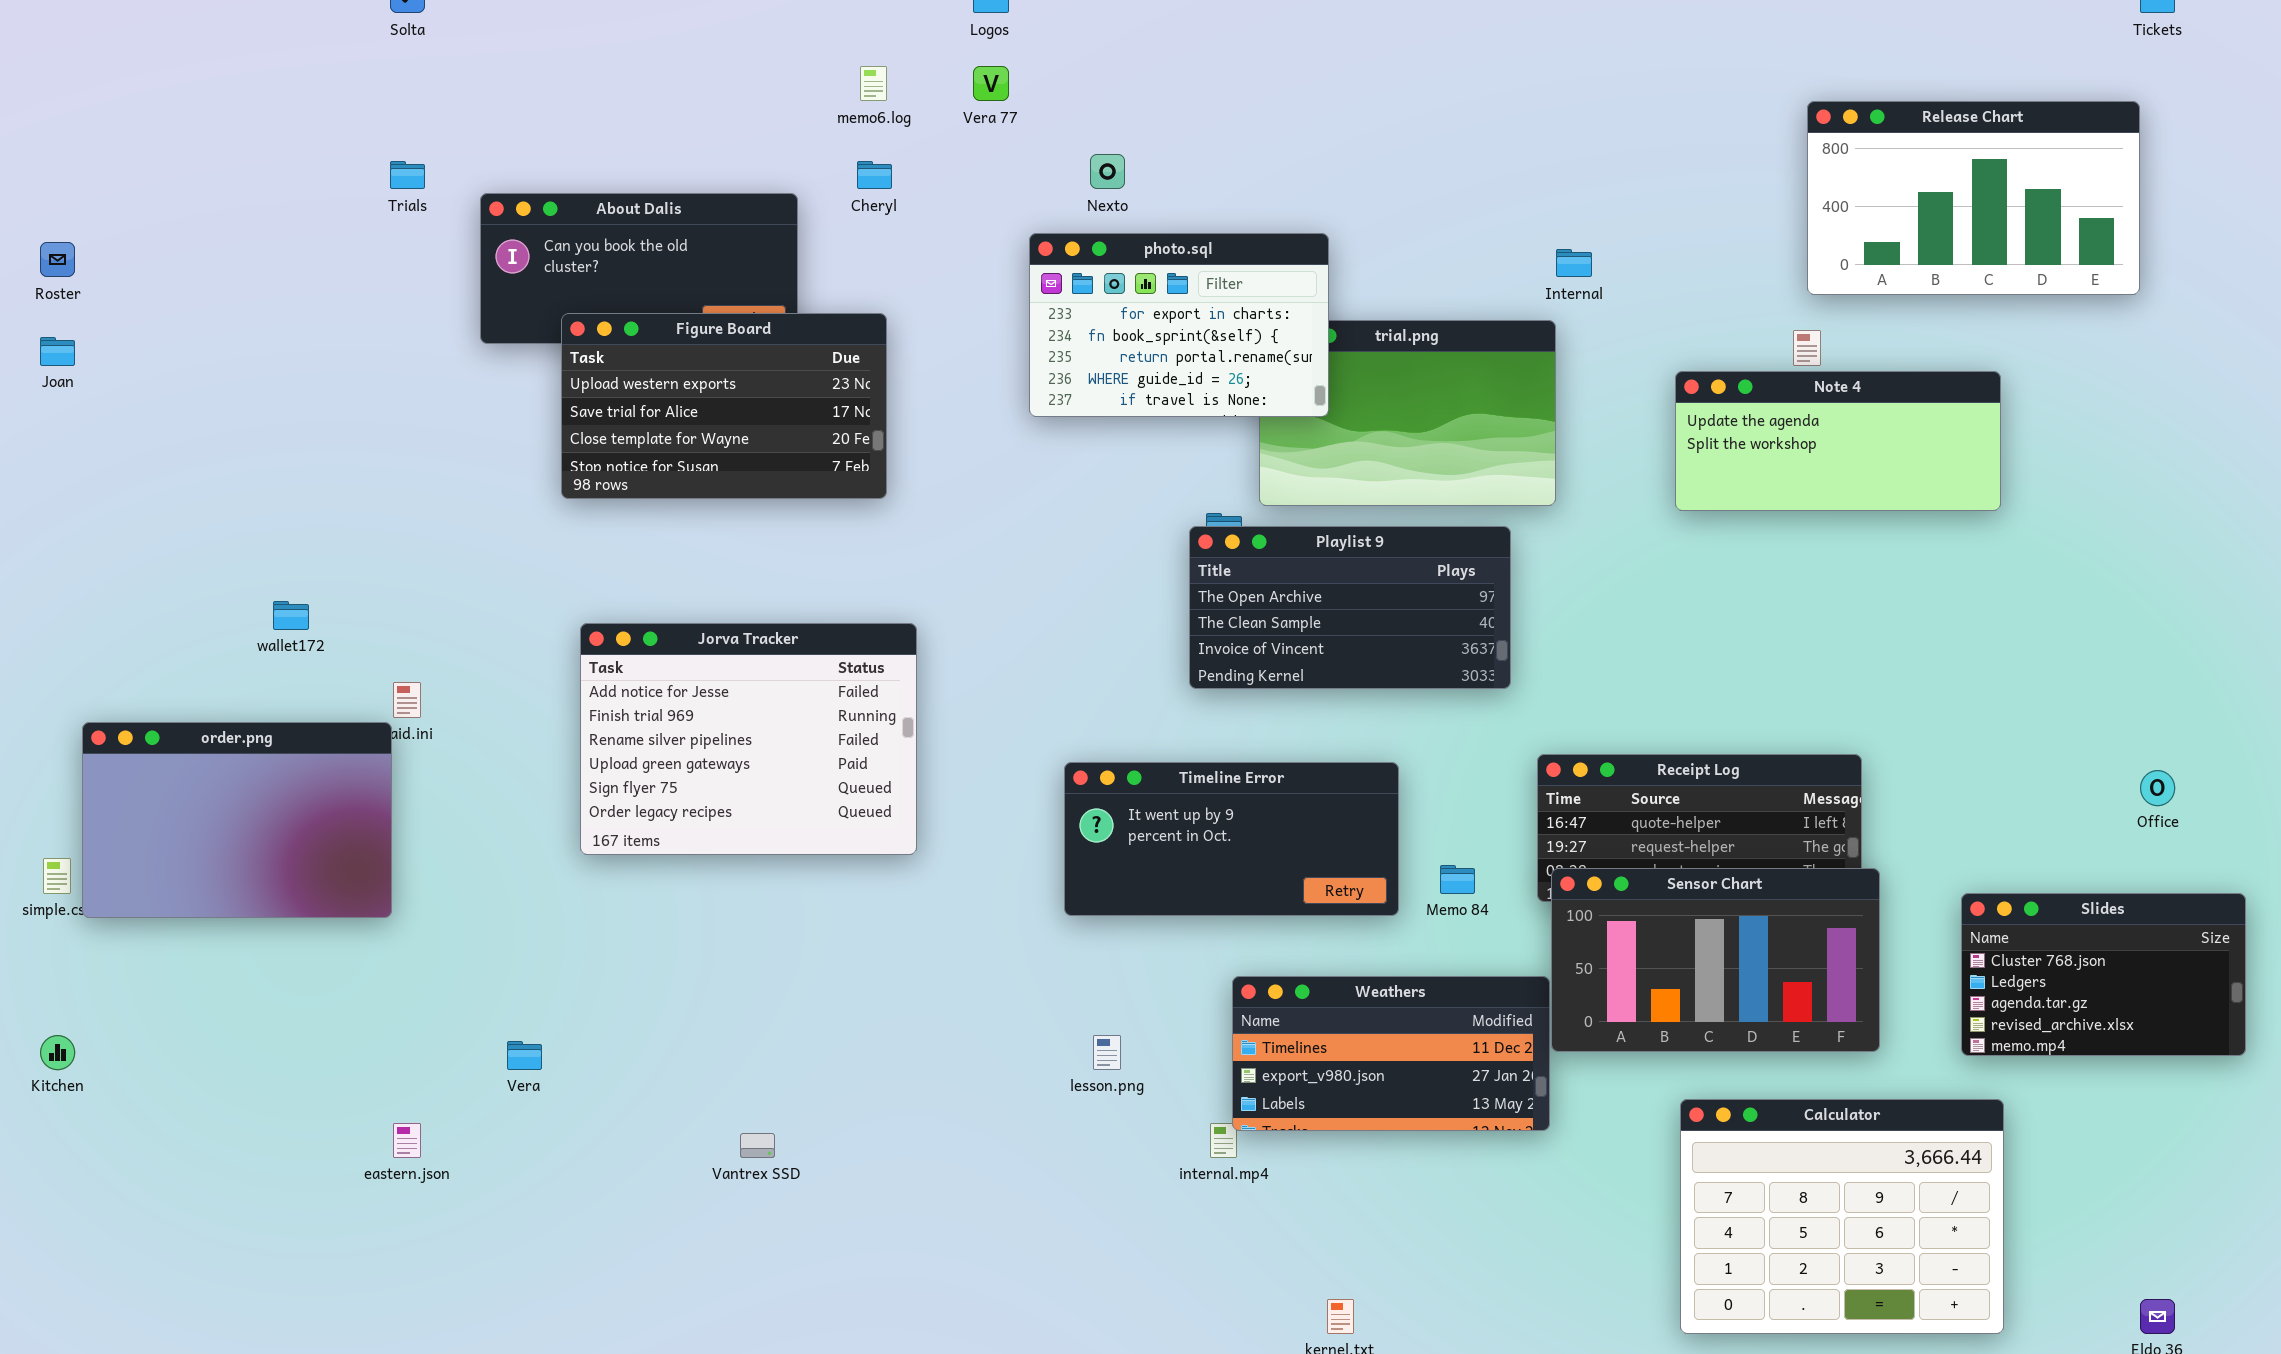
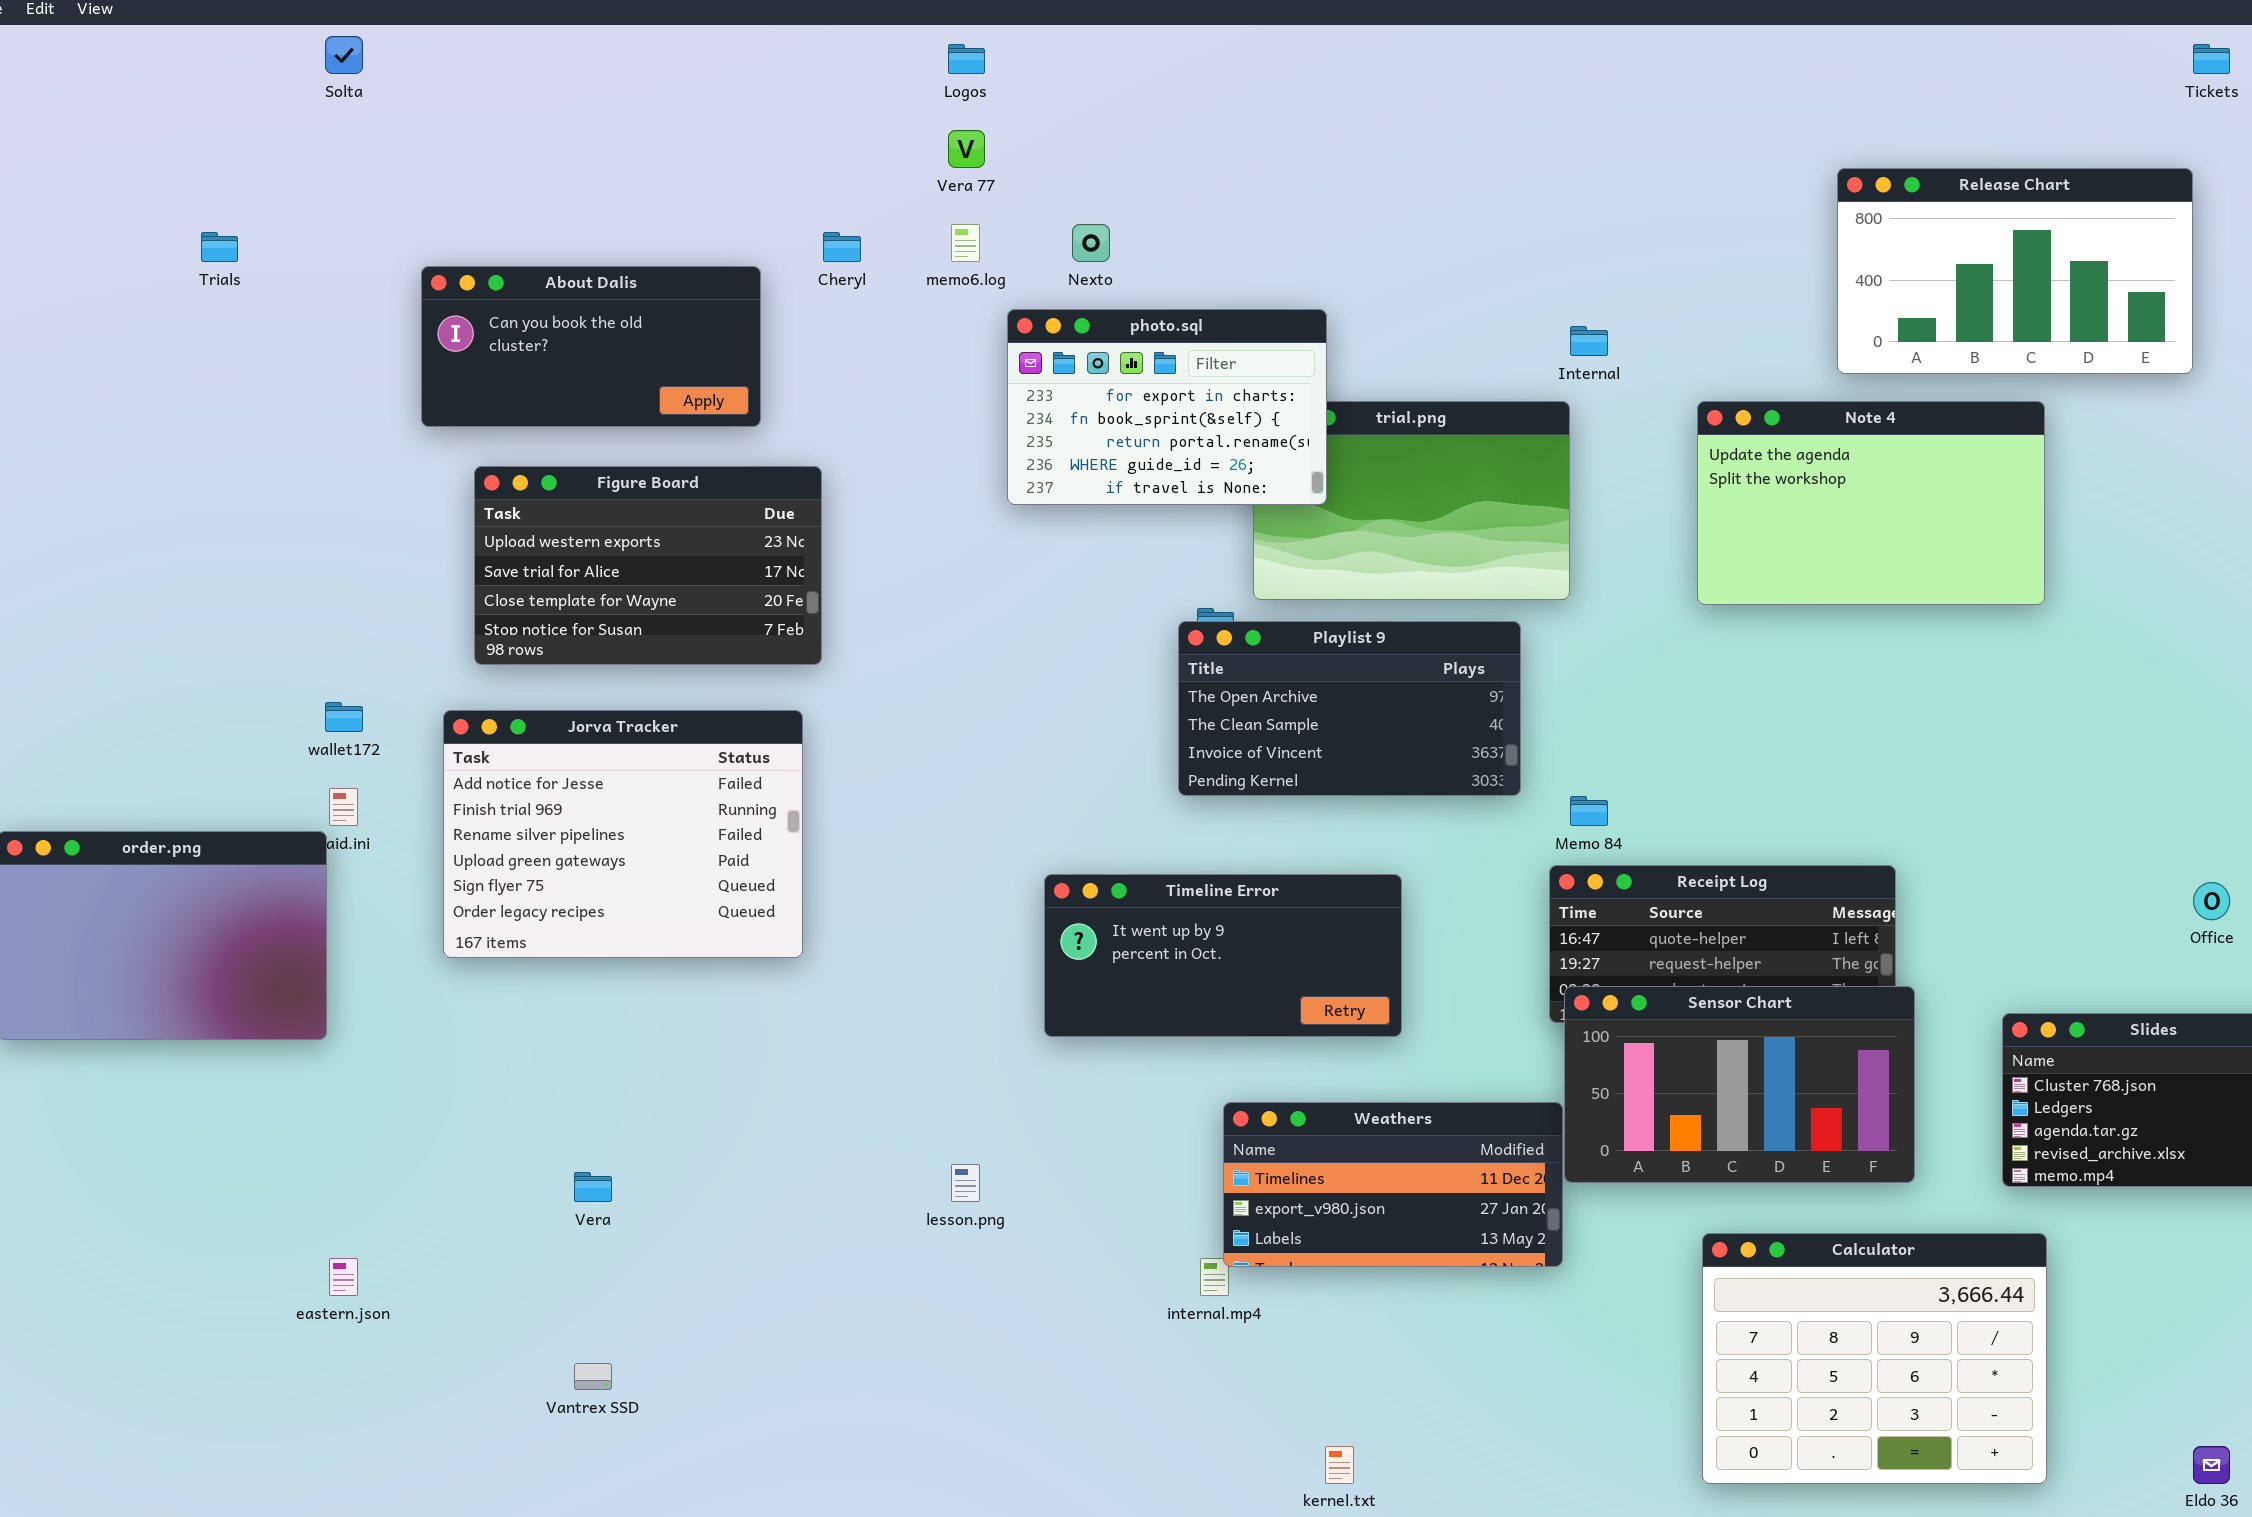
memo6.log: [860,66,887,101] -> [951,224,980,262], moved
Trials: [390,161,425,189] -> [201,232,238,262], moved
Figure Board: [561,313,887,499] -> [474,466,822,665], moved
Note 4: [1675,371,2001,511] -> [1697,401,2045,605], resized
wallet172: [273,601,309,630] -> [325,702,363,732], moved
Jorva Tracker: [580,623,917,855] -> [443,710,803,958], moved
Memo 84: [1440,865,1475,894] -> [1570,796,1608,826], moved
lesson.png: [1093,1035,1121,1070] -> [951,1164,980,1202], moved
Vera: [507,1041,542,1070] -> [574,1172,612,1202], moved
Vantrex SSD: [740,1133,775,1158] -> [574,1363,612,1390], moved

